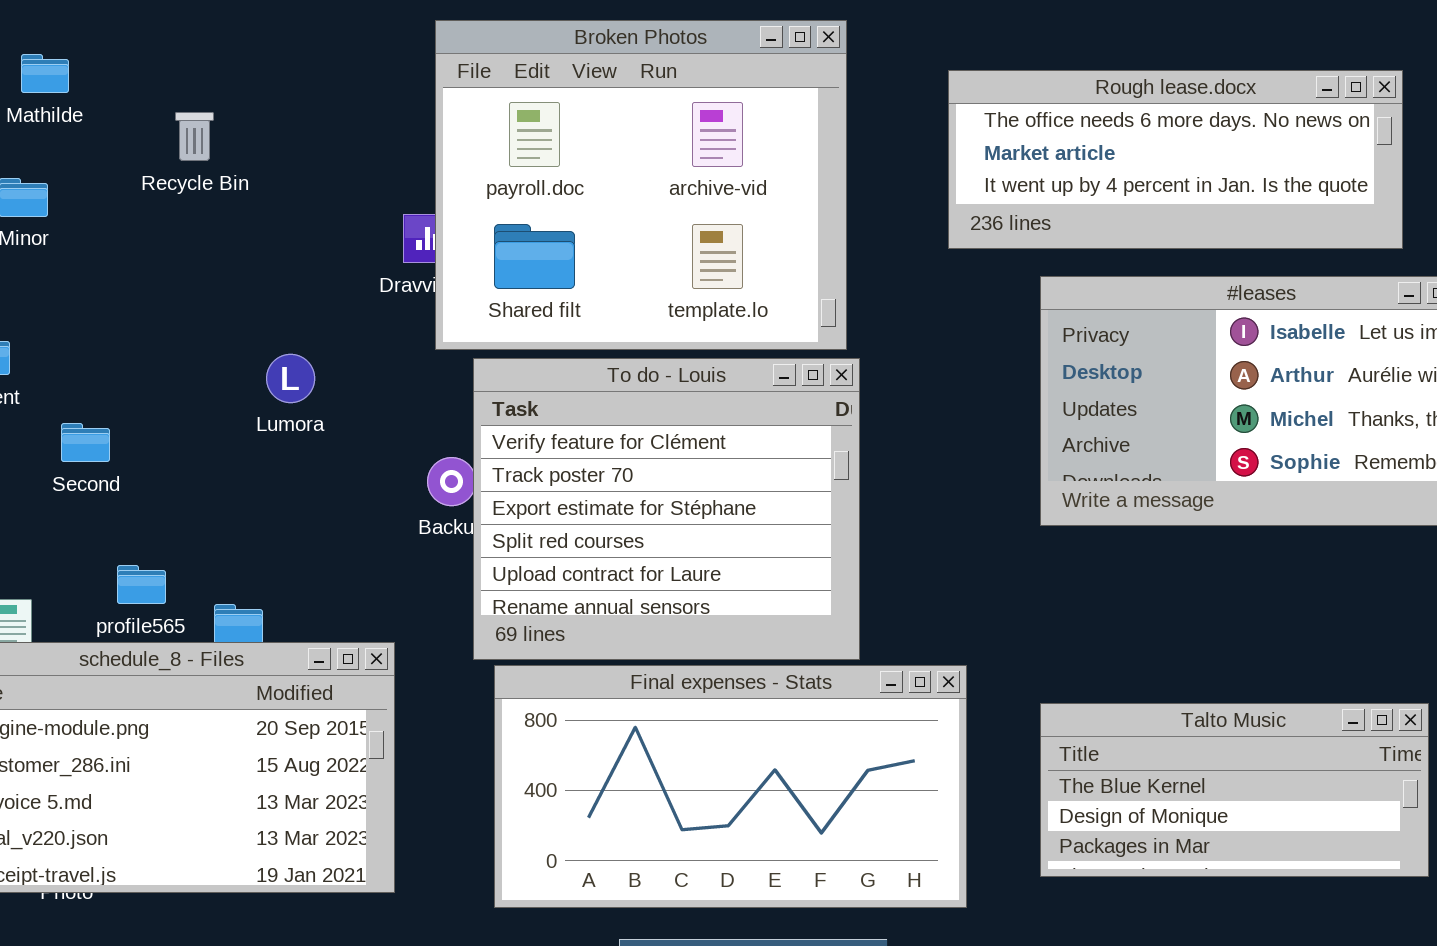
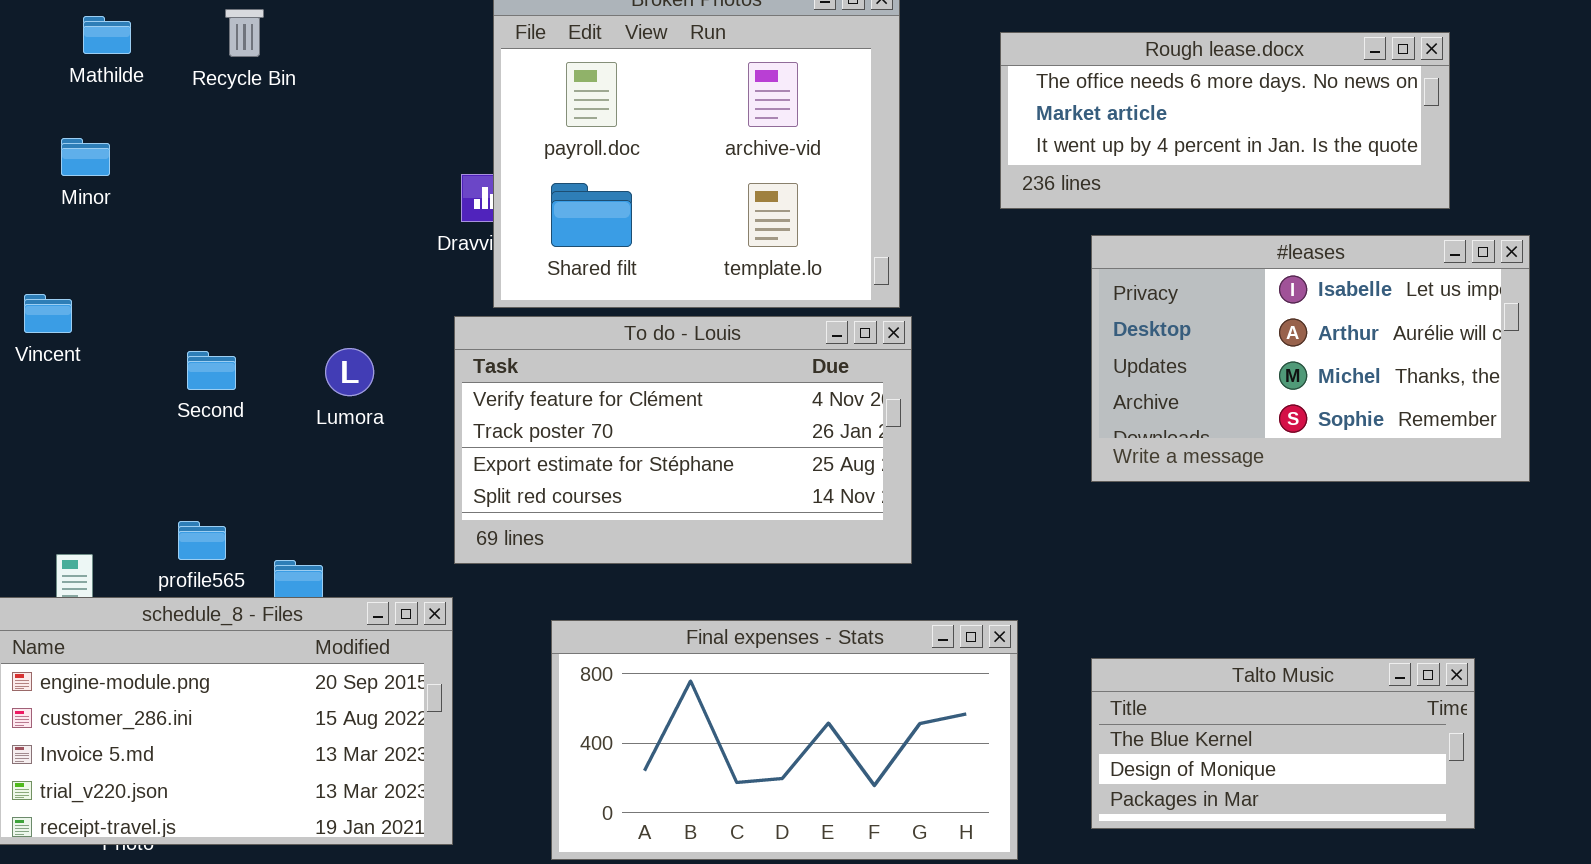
Recycle Bin: [175,112,214,161] -> [225,9,264,57], moved
Lumora: [266,354,315,403] -> [325,348,374,396], moved
To do - Louis: [473,358,860,660] -> [454,316,912,564], resized
Second: [61,423,110,462] -> [187,351,236,390], moved

